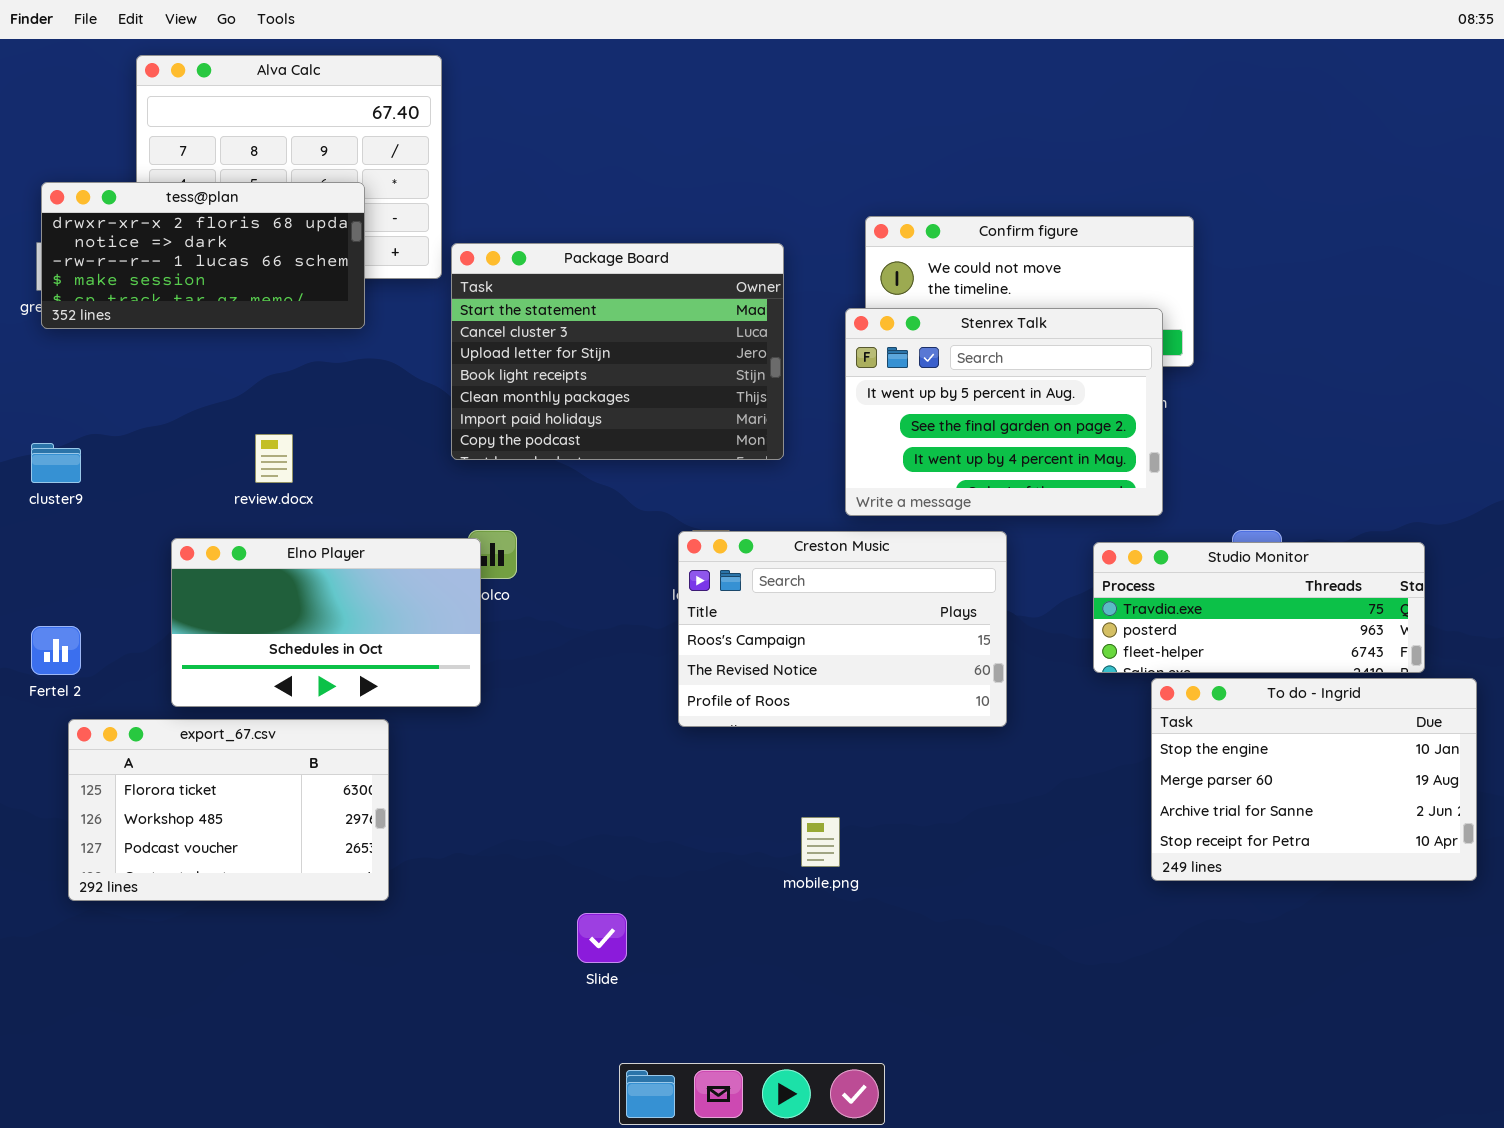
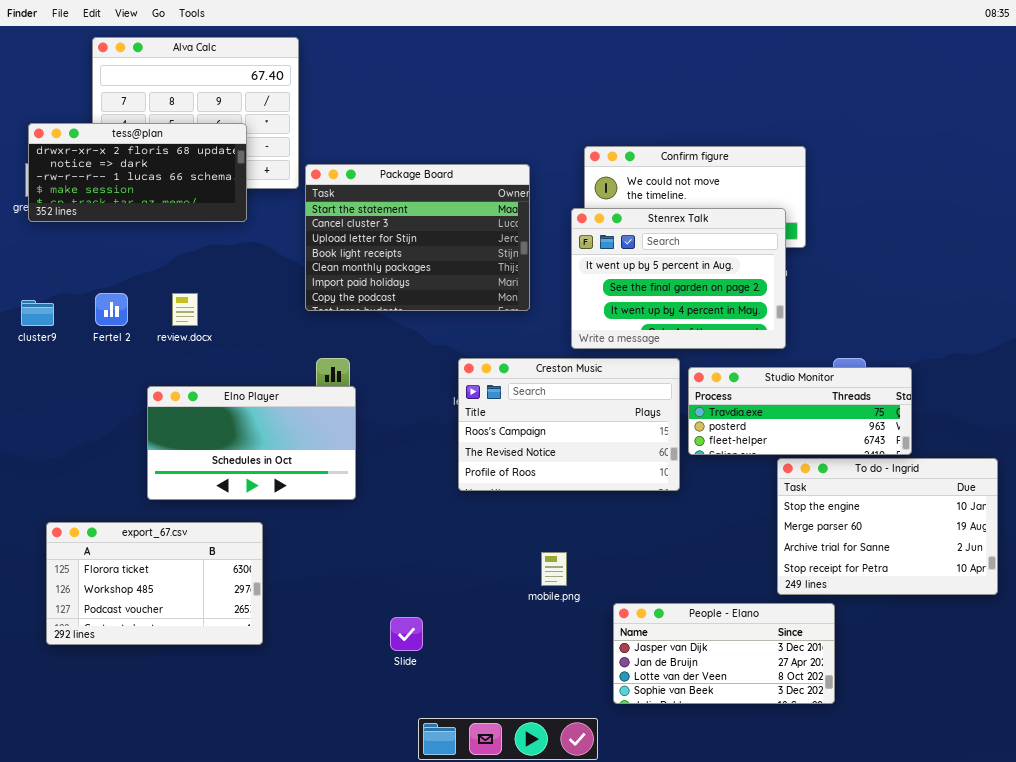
Elno Player: [171,538,481,707] -> [147,386,356,500], moved
Studio Monitor: [1093,542,1425,673] -> [688,367,912,455], moved
Fertel 2: [31,626,81,675] -> [95,293,128,326], moved
export_67.csv: [68,719,389,901] -> [46,522,263,645], moved
People - Elano: none -> [613,603,835,704], opened

